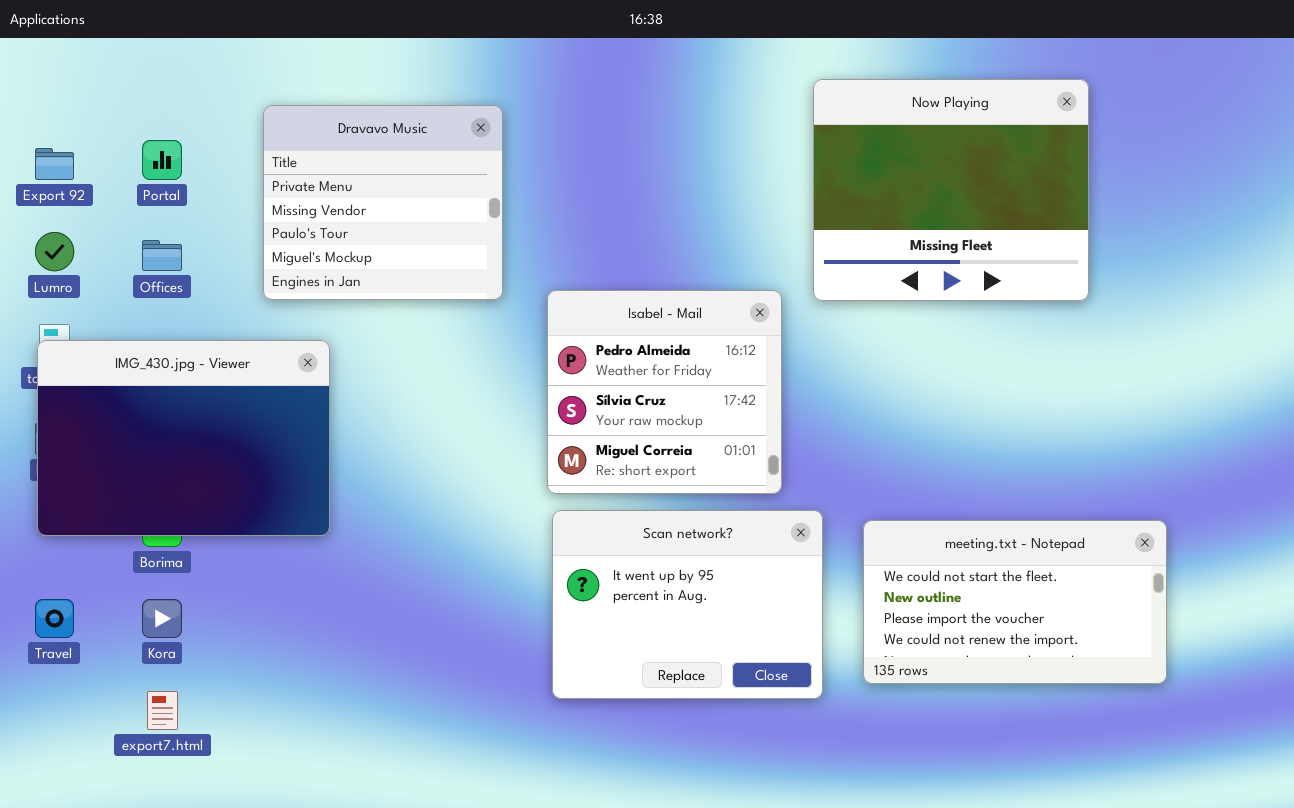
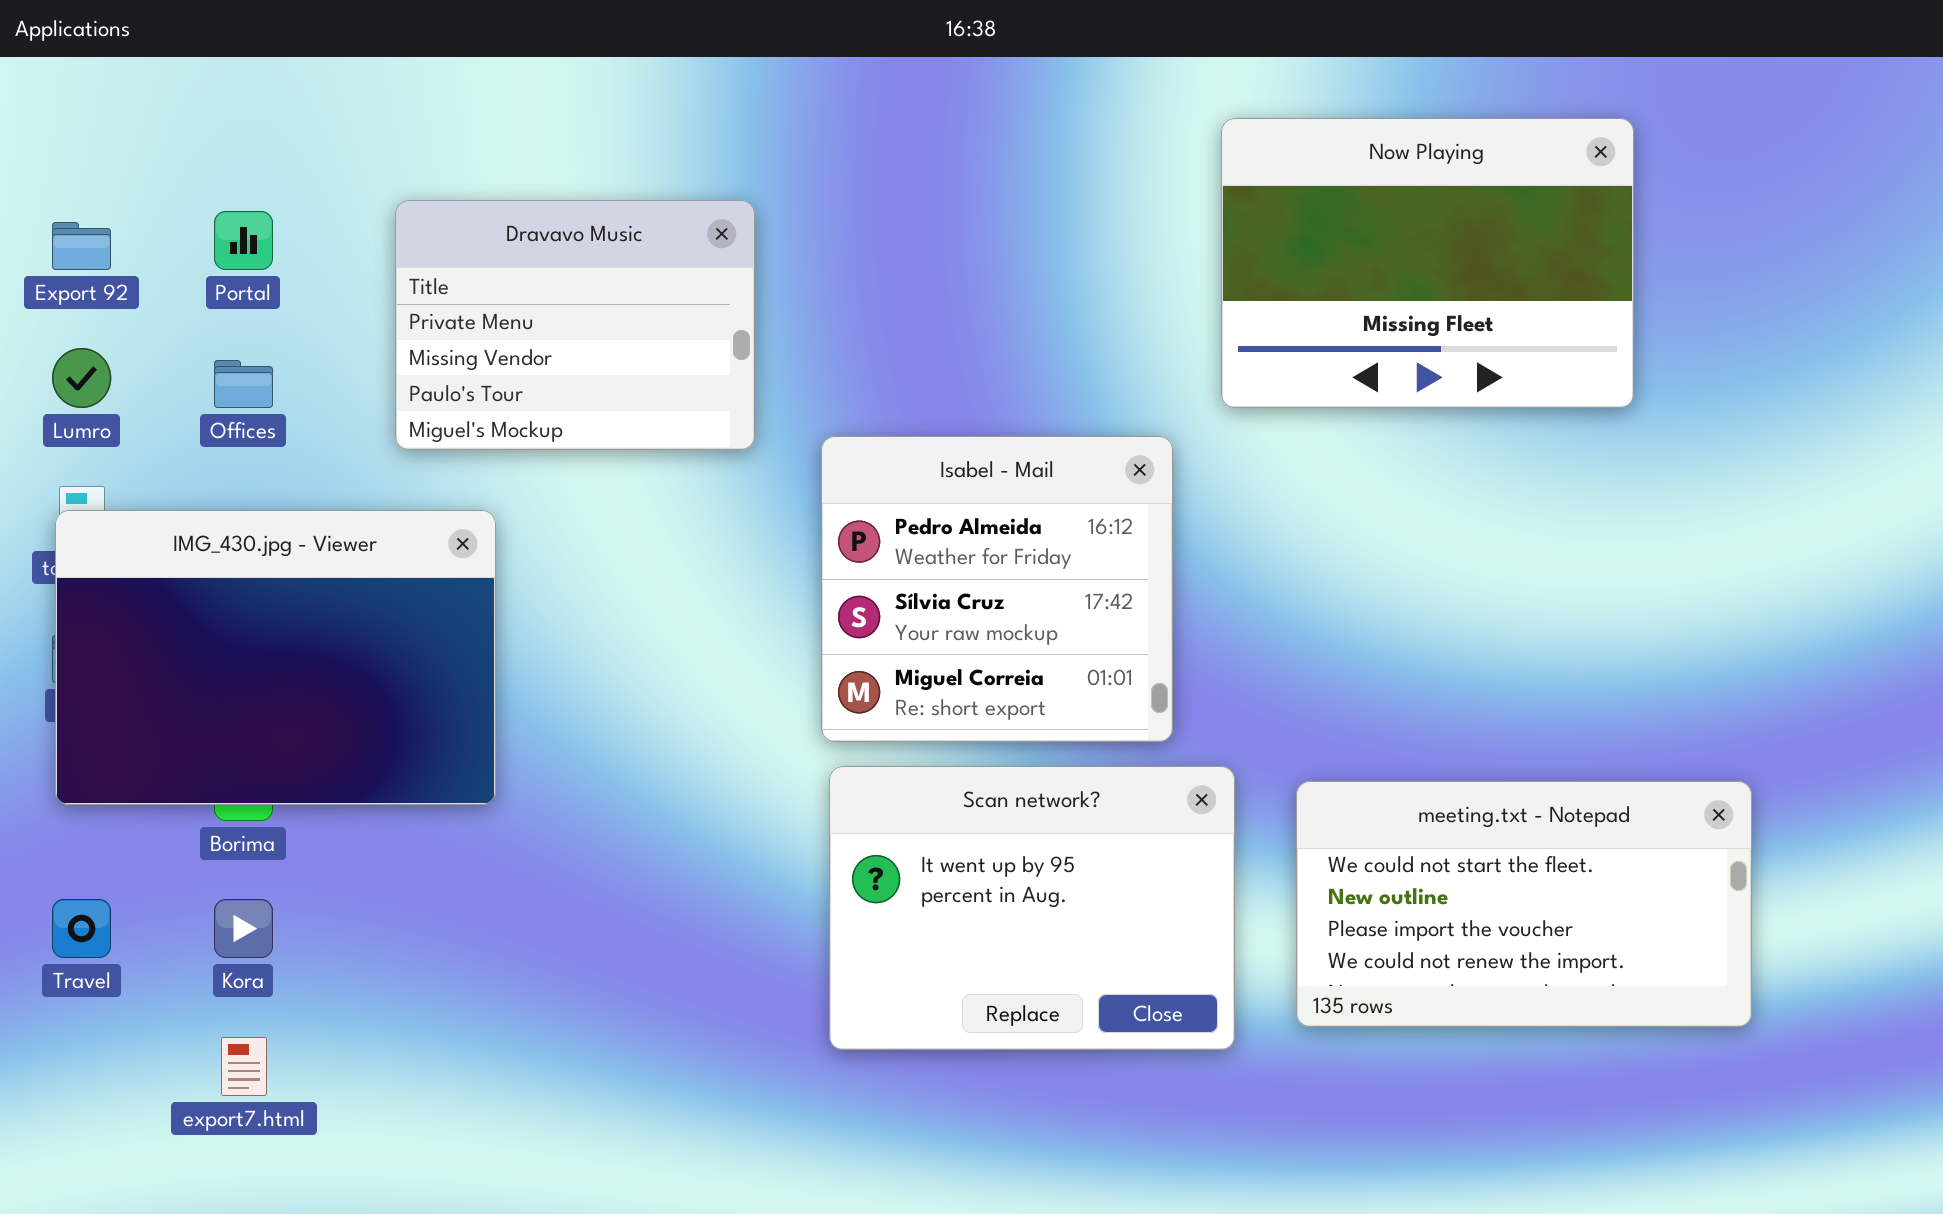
Now Playing: [813,79,1089,301] -> [1221,118,1634,408], resized
Dravavo Music: [263,105,503,300] -> [395,200,755,450], resized

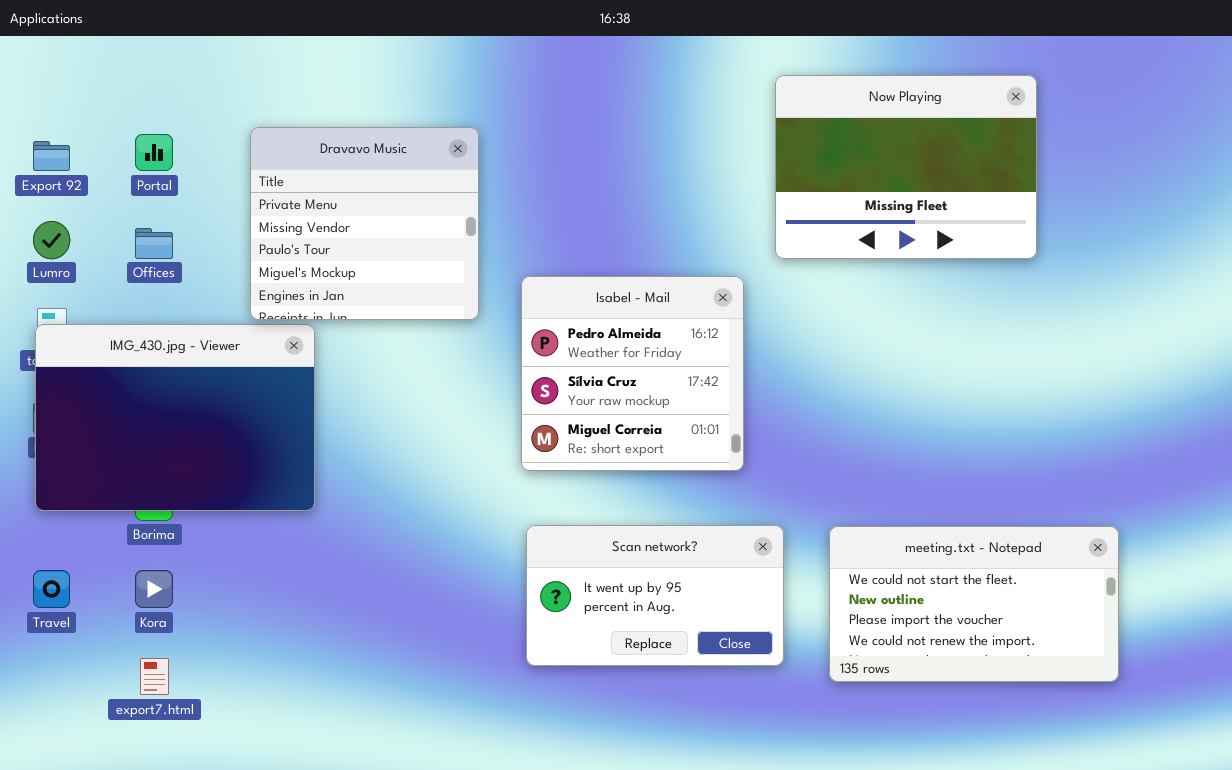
Dravavo Music: [395,200,755,450] -> [250,127,479,320], resized
Scan network?: [829,766,1235,1050] -> [526,525,784,666], resized
meeting.txt - Notepad: [1296,781,1752,1027] -> [829,526,1119,682], moved

